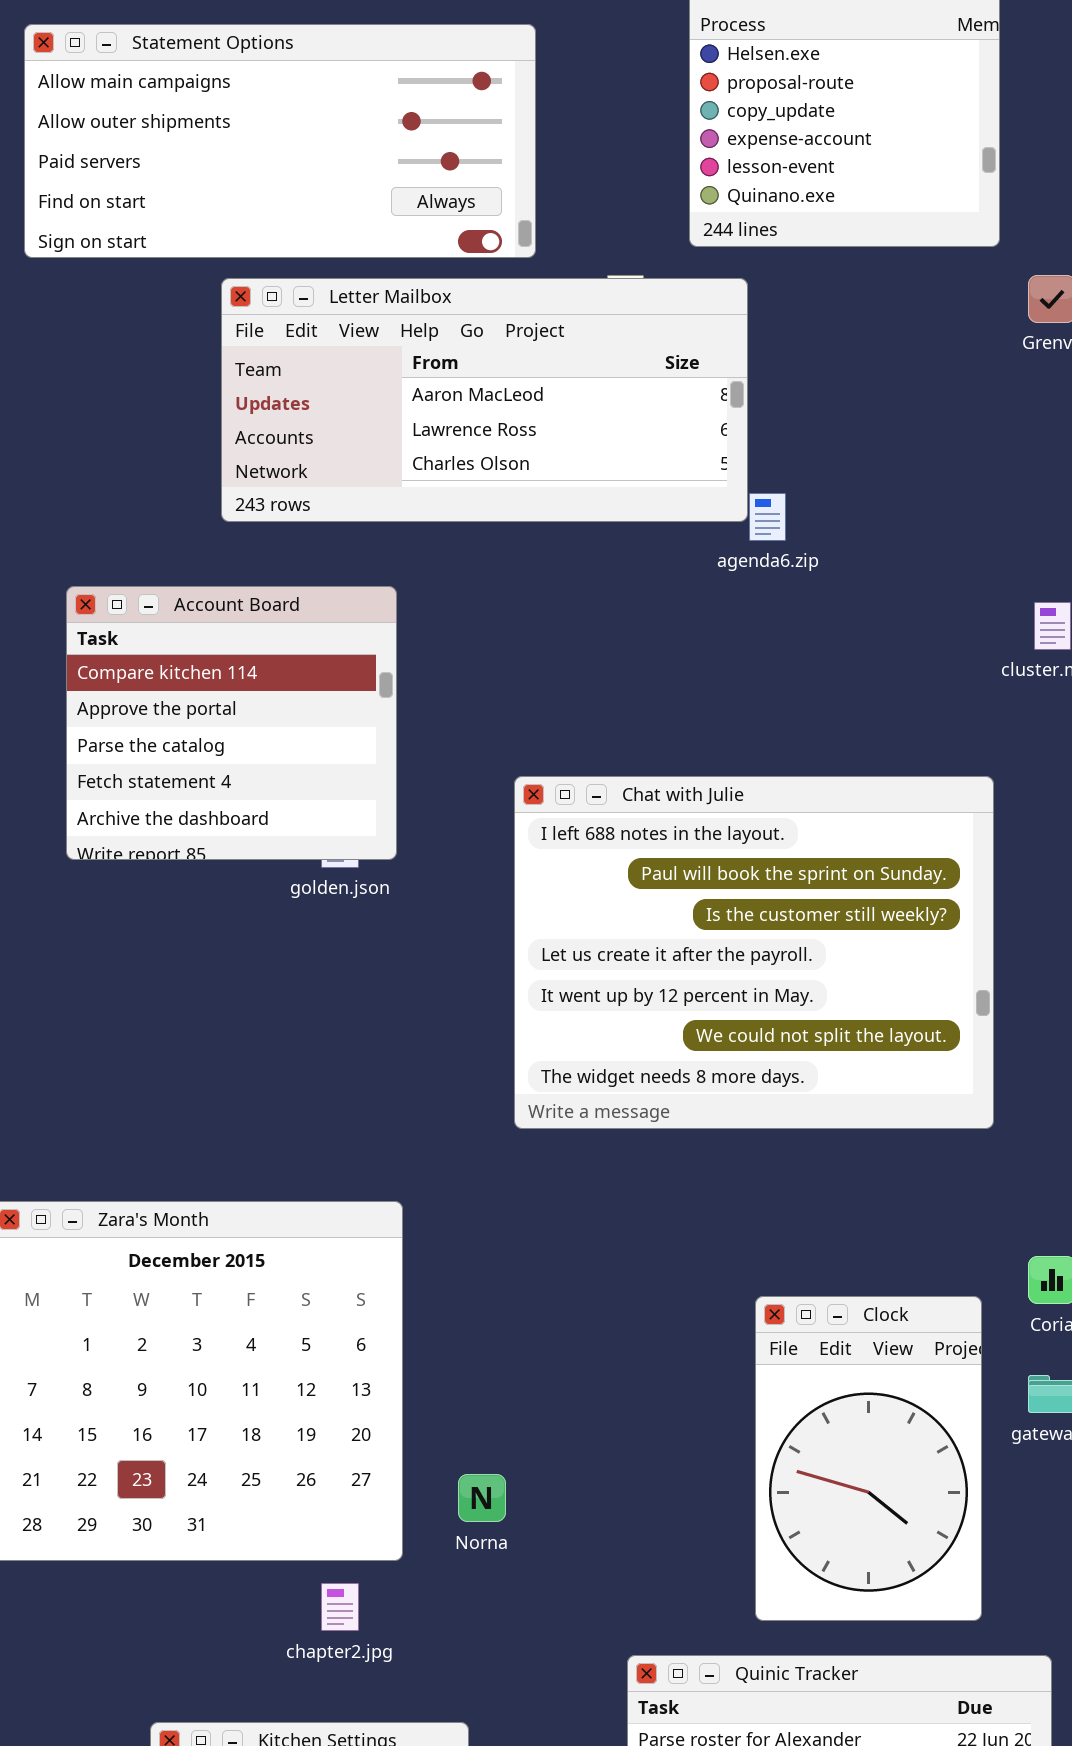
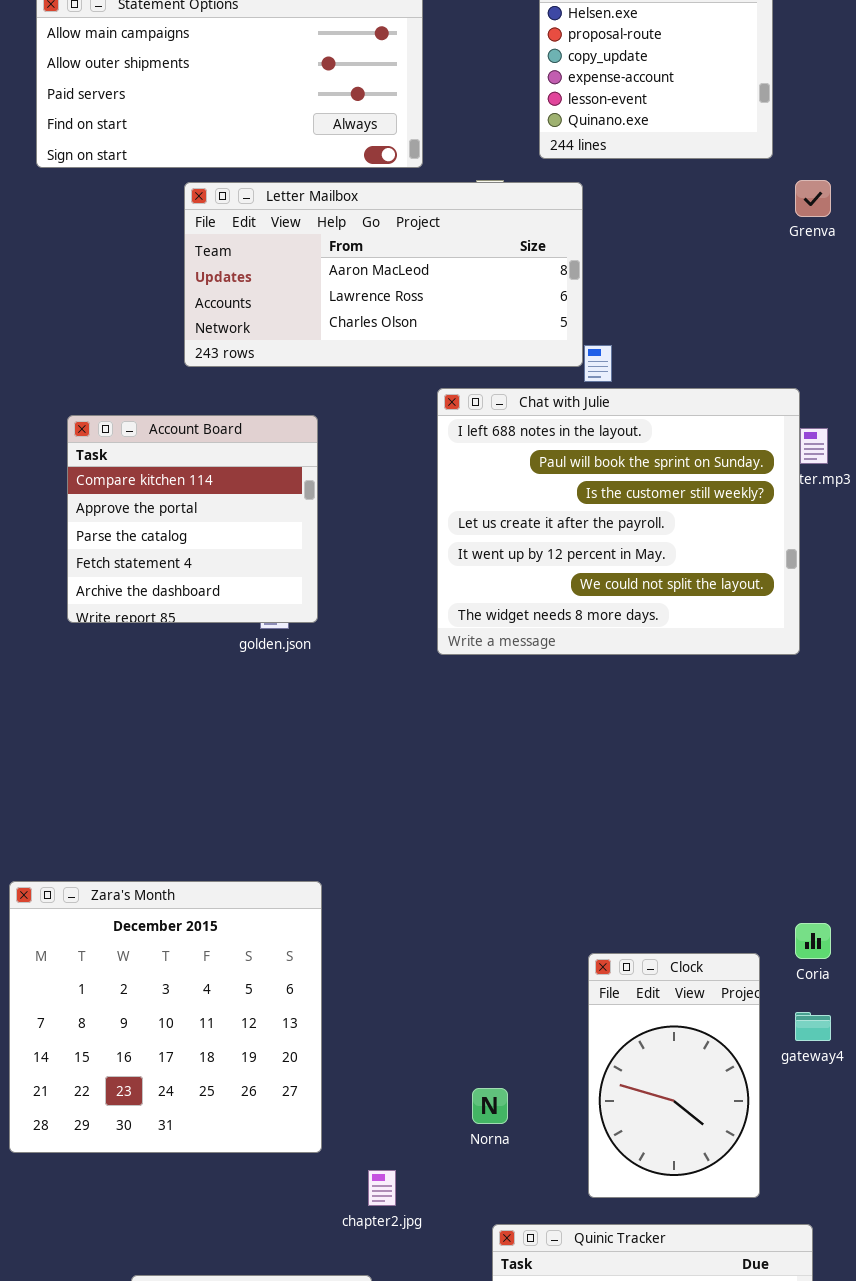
Chat with Julie: [514,776,994,1129] -> [437,388,800,655], moved
Norna: [458,1474,506,1522] -> [472,1088,508,1124], moved
chapter2.jpg: [321,1583,359,1631] -> [368,1170,396,1206], moved

